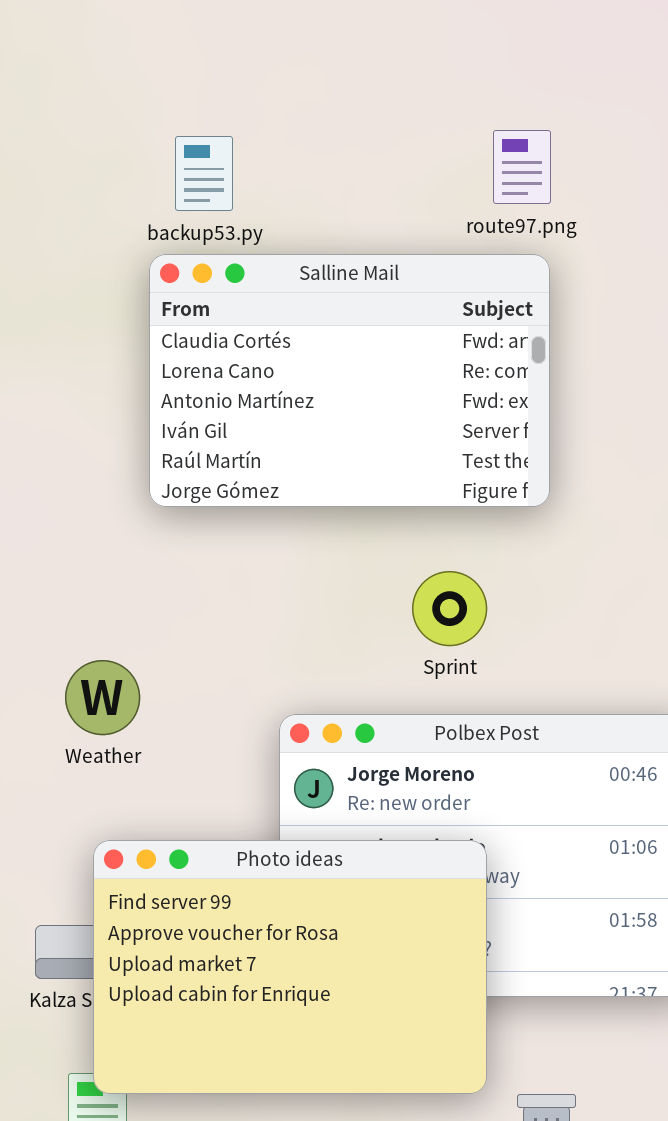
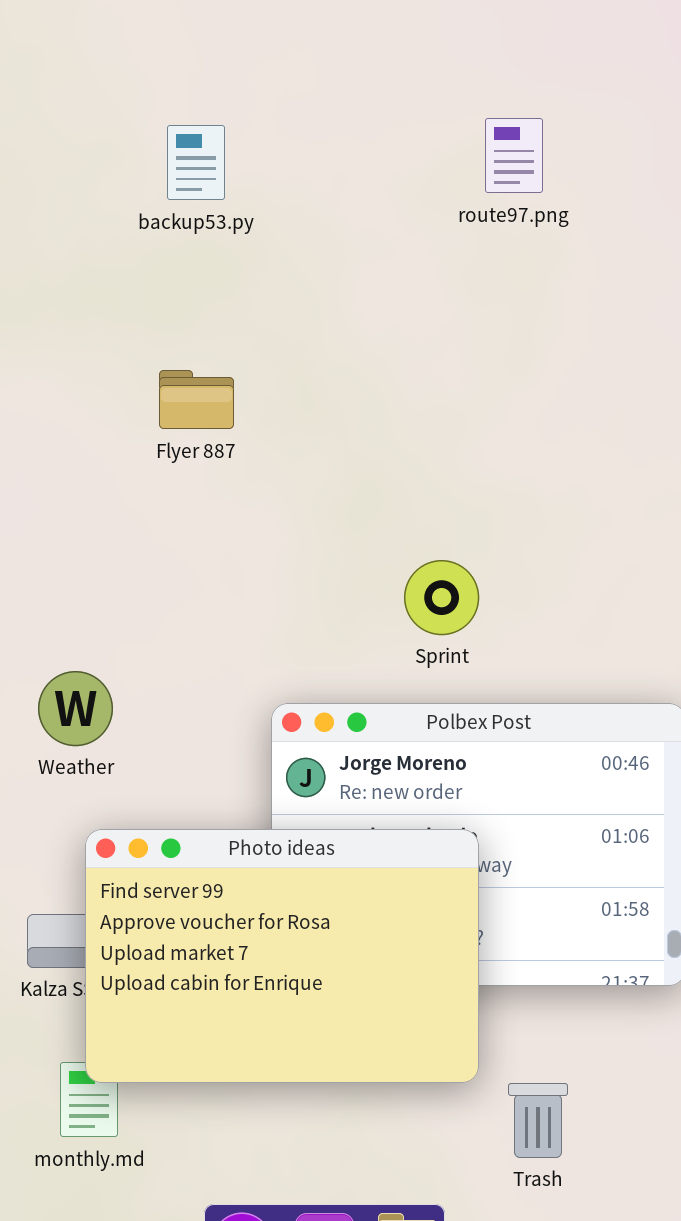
Salline Mail: [149,254,550,507] -> none, closed
Weather: [65,660,140,735] -> [38,671,113,746], moved

